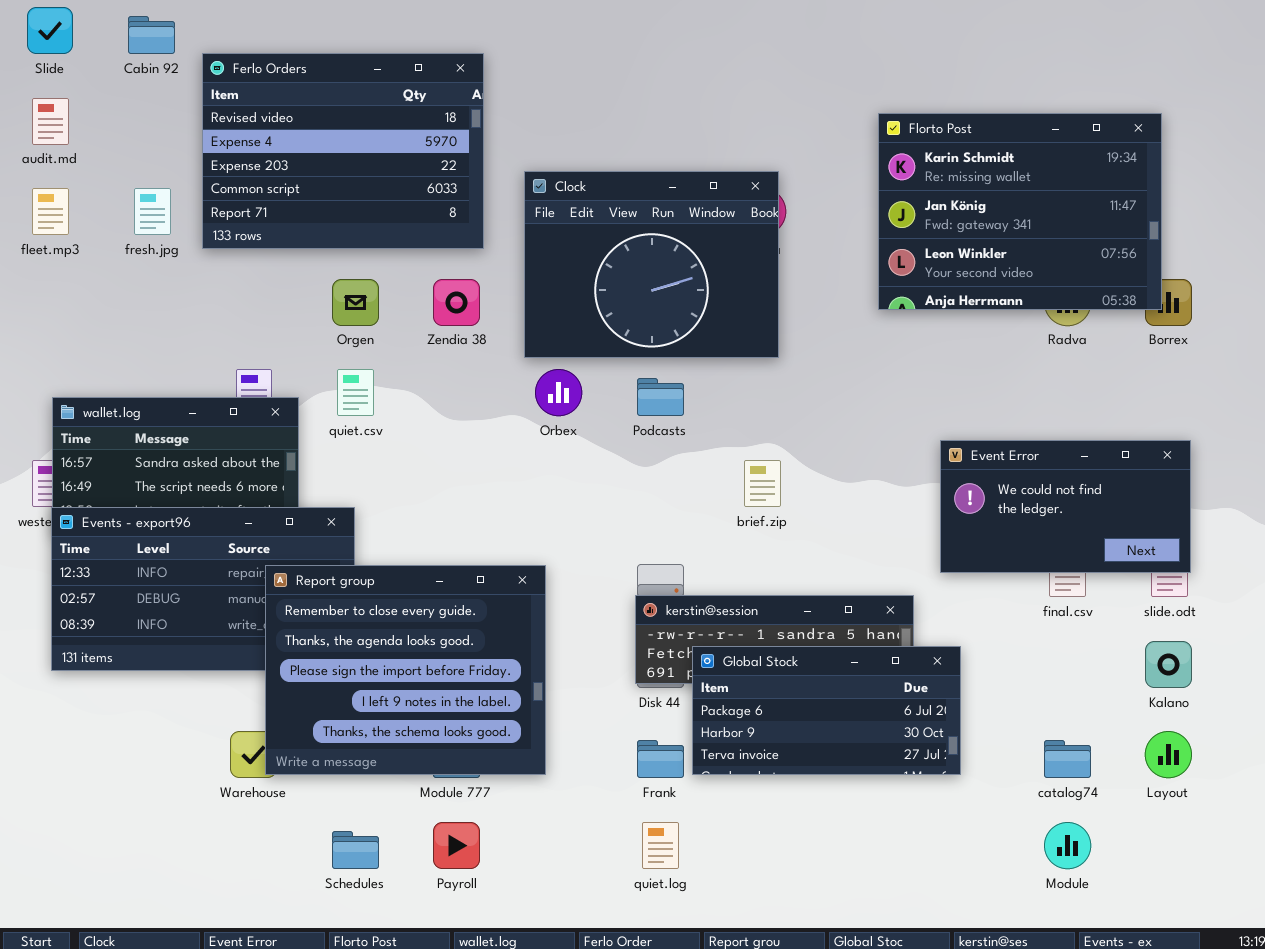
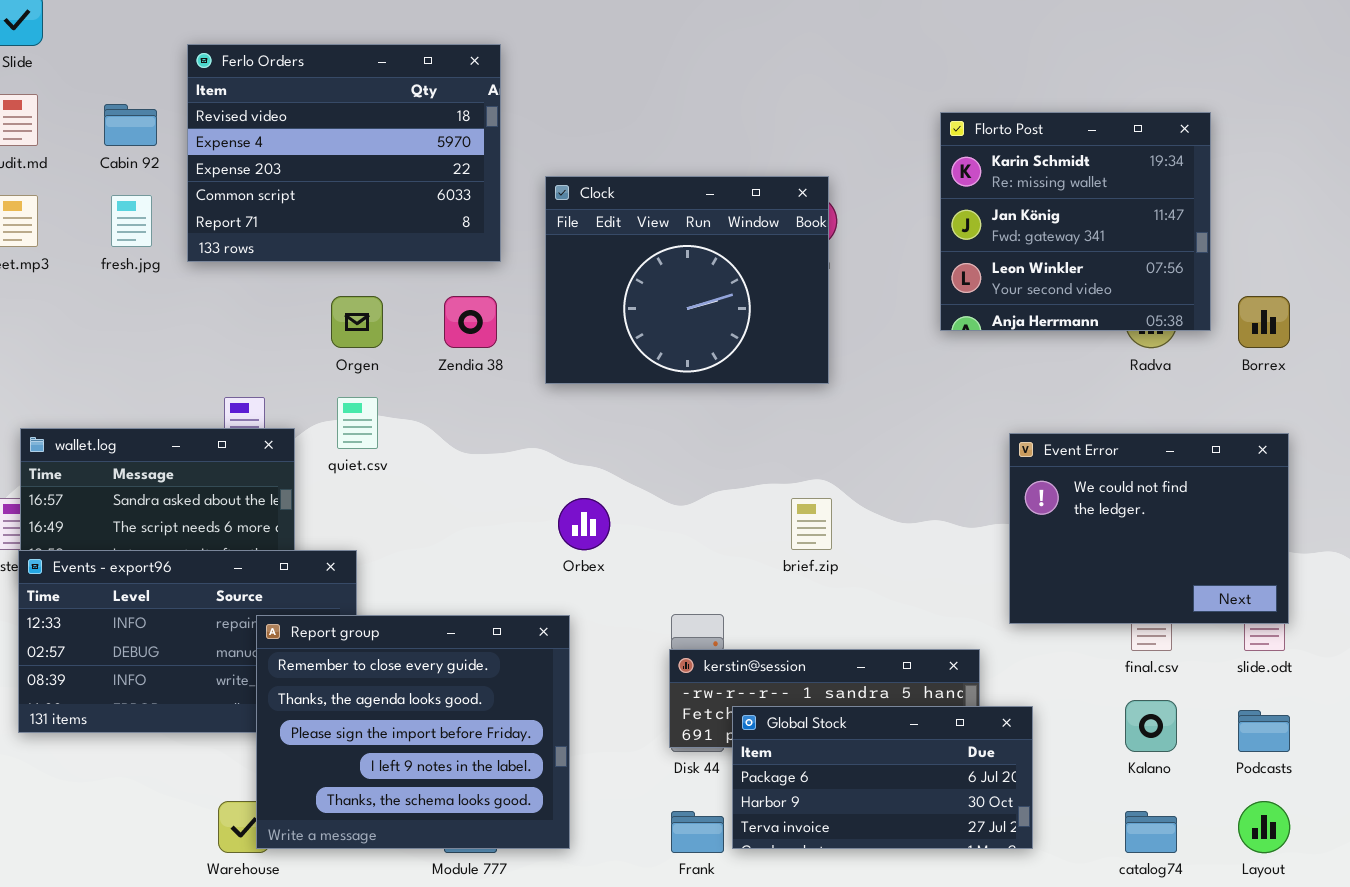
Cabin 92: [128,16,175,54] -> [104,104,157,146], moved
Florto Post: [878,113,1162,310] -> [940,112,1211,331], resized
Orbex: [535,369,582,416] -> [558,498,610,550], moved
Podcasts: [637,378,684,416] -> [1238,710,1290,752], moved
Event Error: [940,440,1191,573] -> [1009,433,1289,624], resized
Kalano: [1145,641,1192,688] -> [1125,700,1177,752], moved

